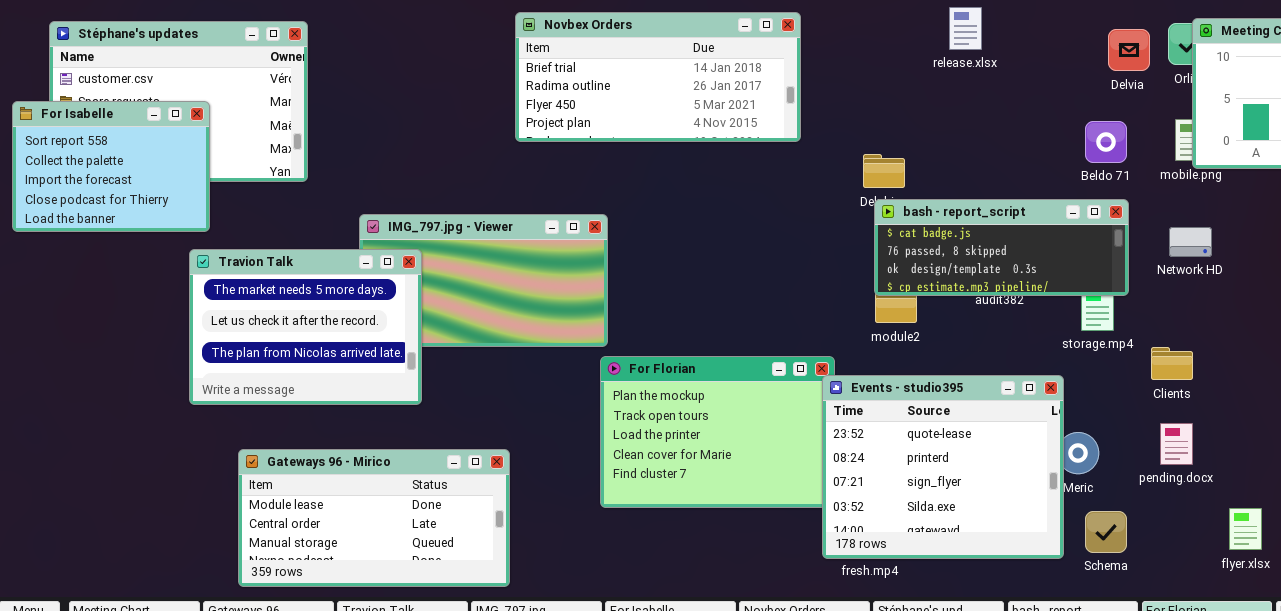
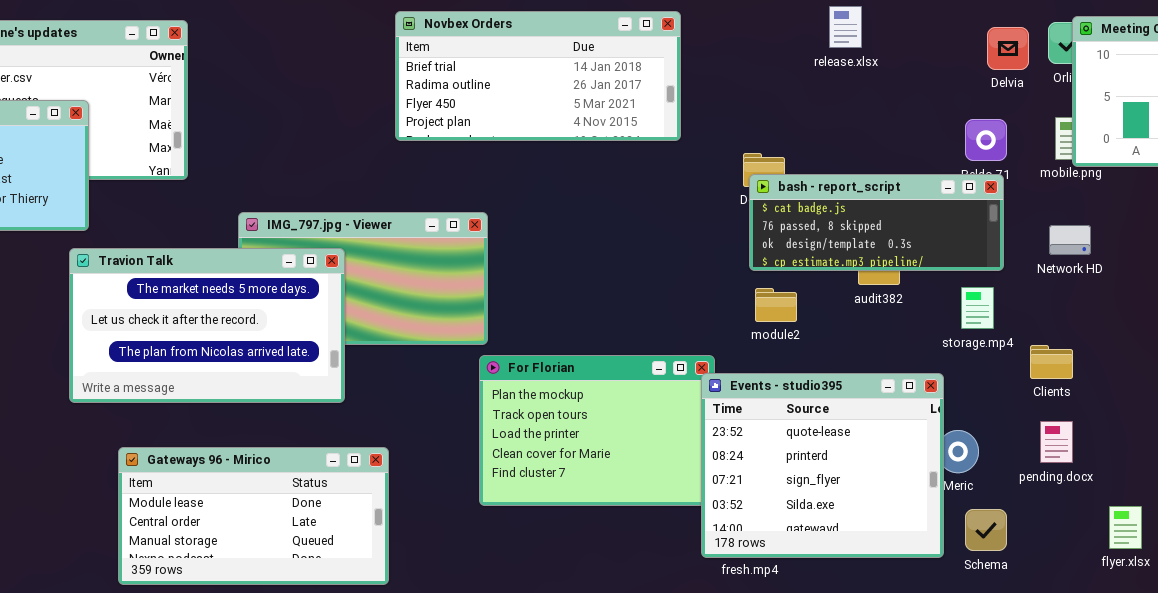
bash - report_script: [874,199,1129,296] -> [749,174,1004,271], moved
Travion Talk: [189,249,422,405] -> [69,248,345,403], resized

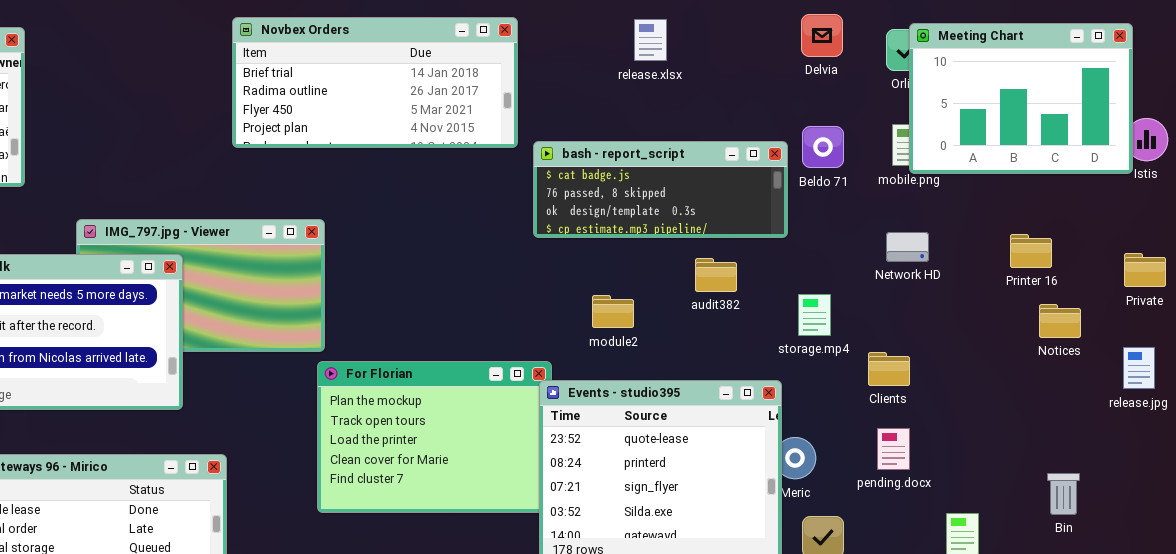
release.xlsx: [829,6,862,48] -> [634,19,667,61], moved
Delvia: [987,27,1029,70] -> [801,14,843,57], moved
bash - report_script: [749,174,1004,271] -> [533,141,788,238], moved

